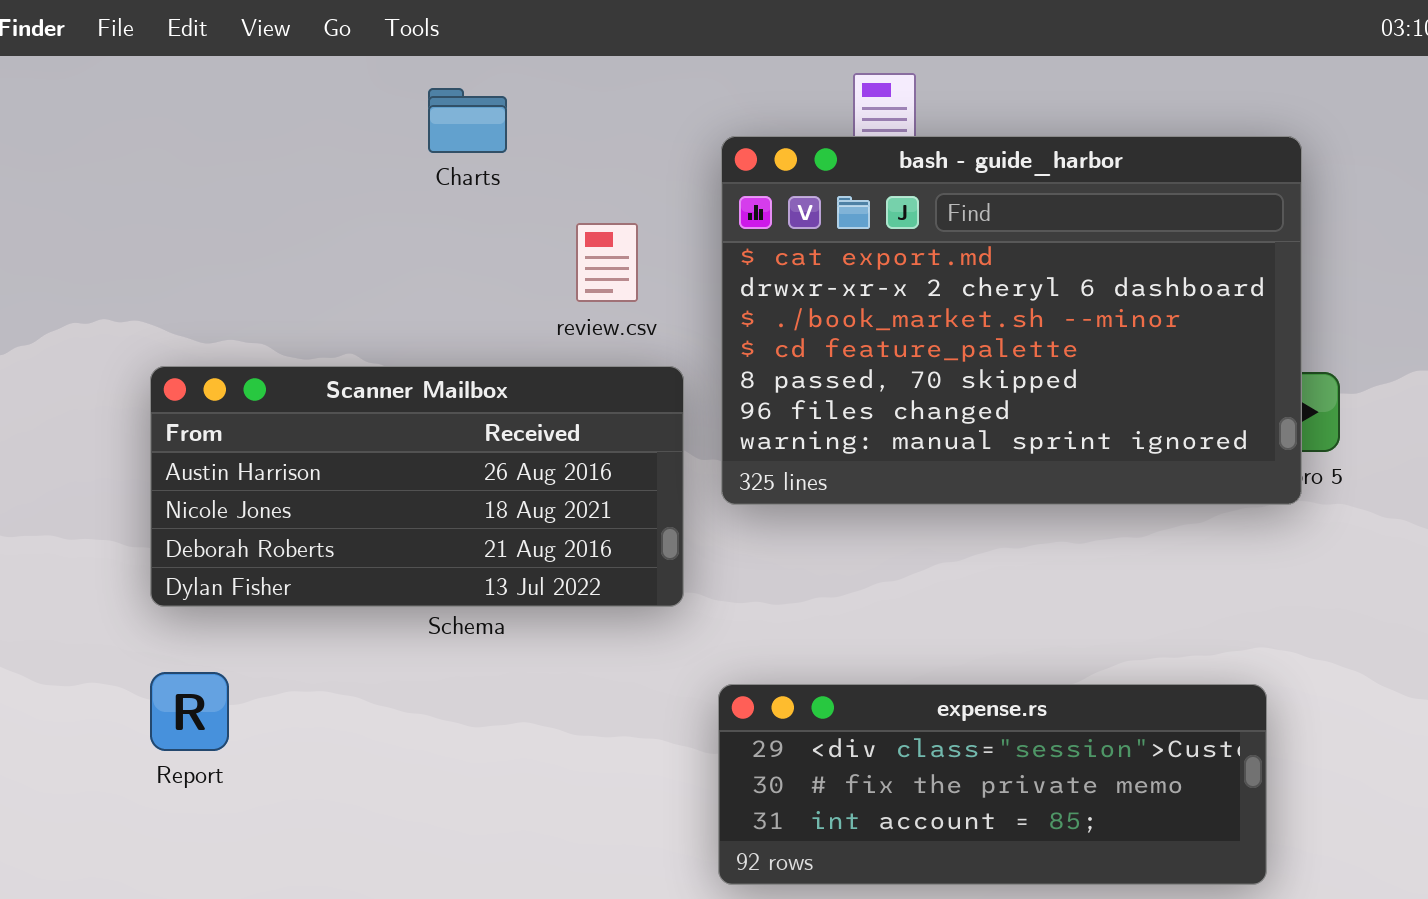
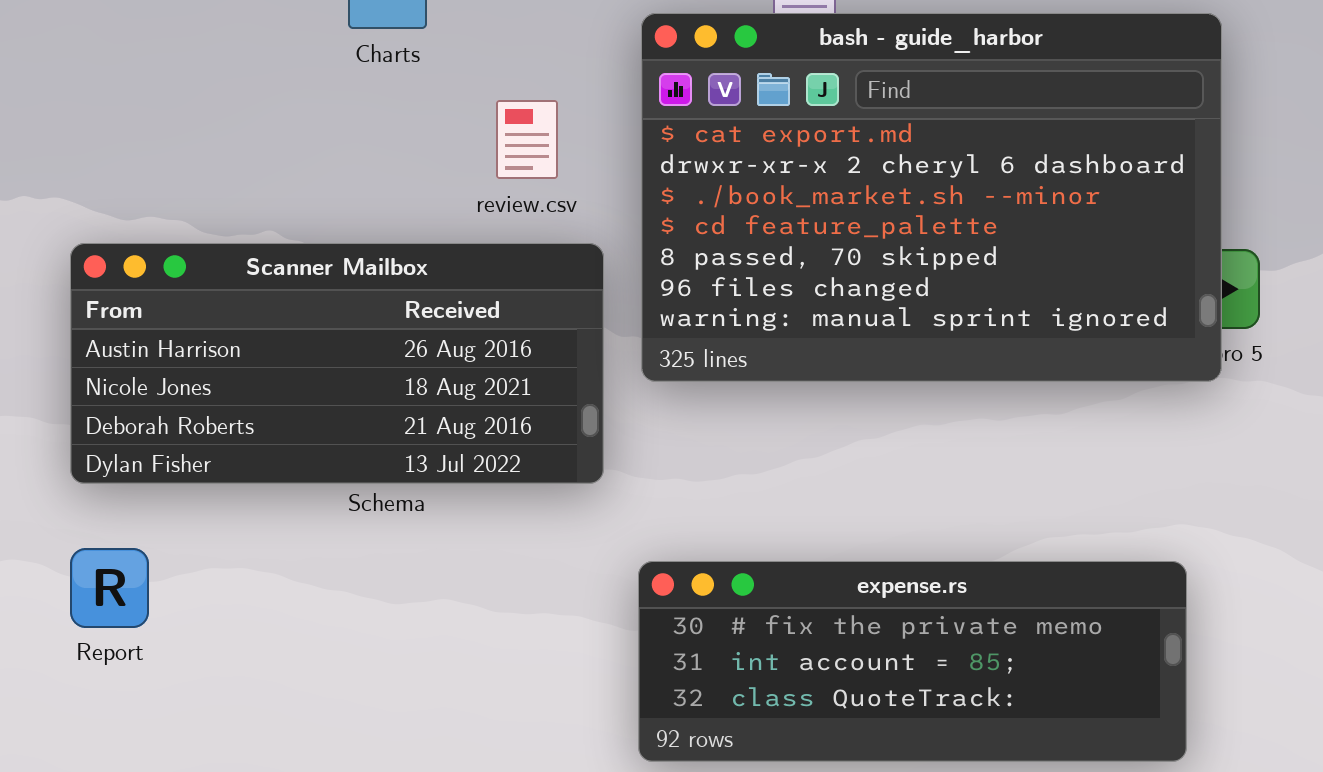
expense.rs: [718,684,1267,885] -> [638,561,1187,762], scrolled down 1 row

